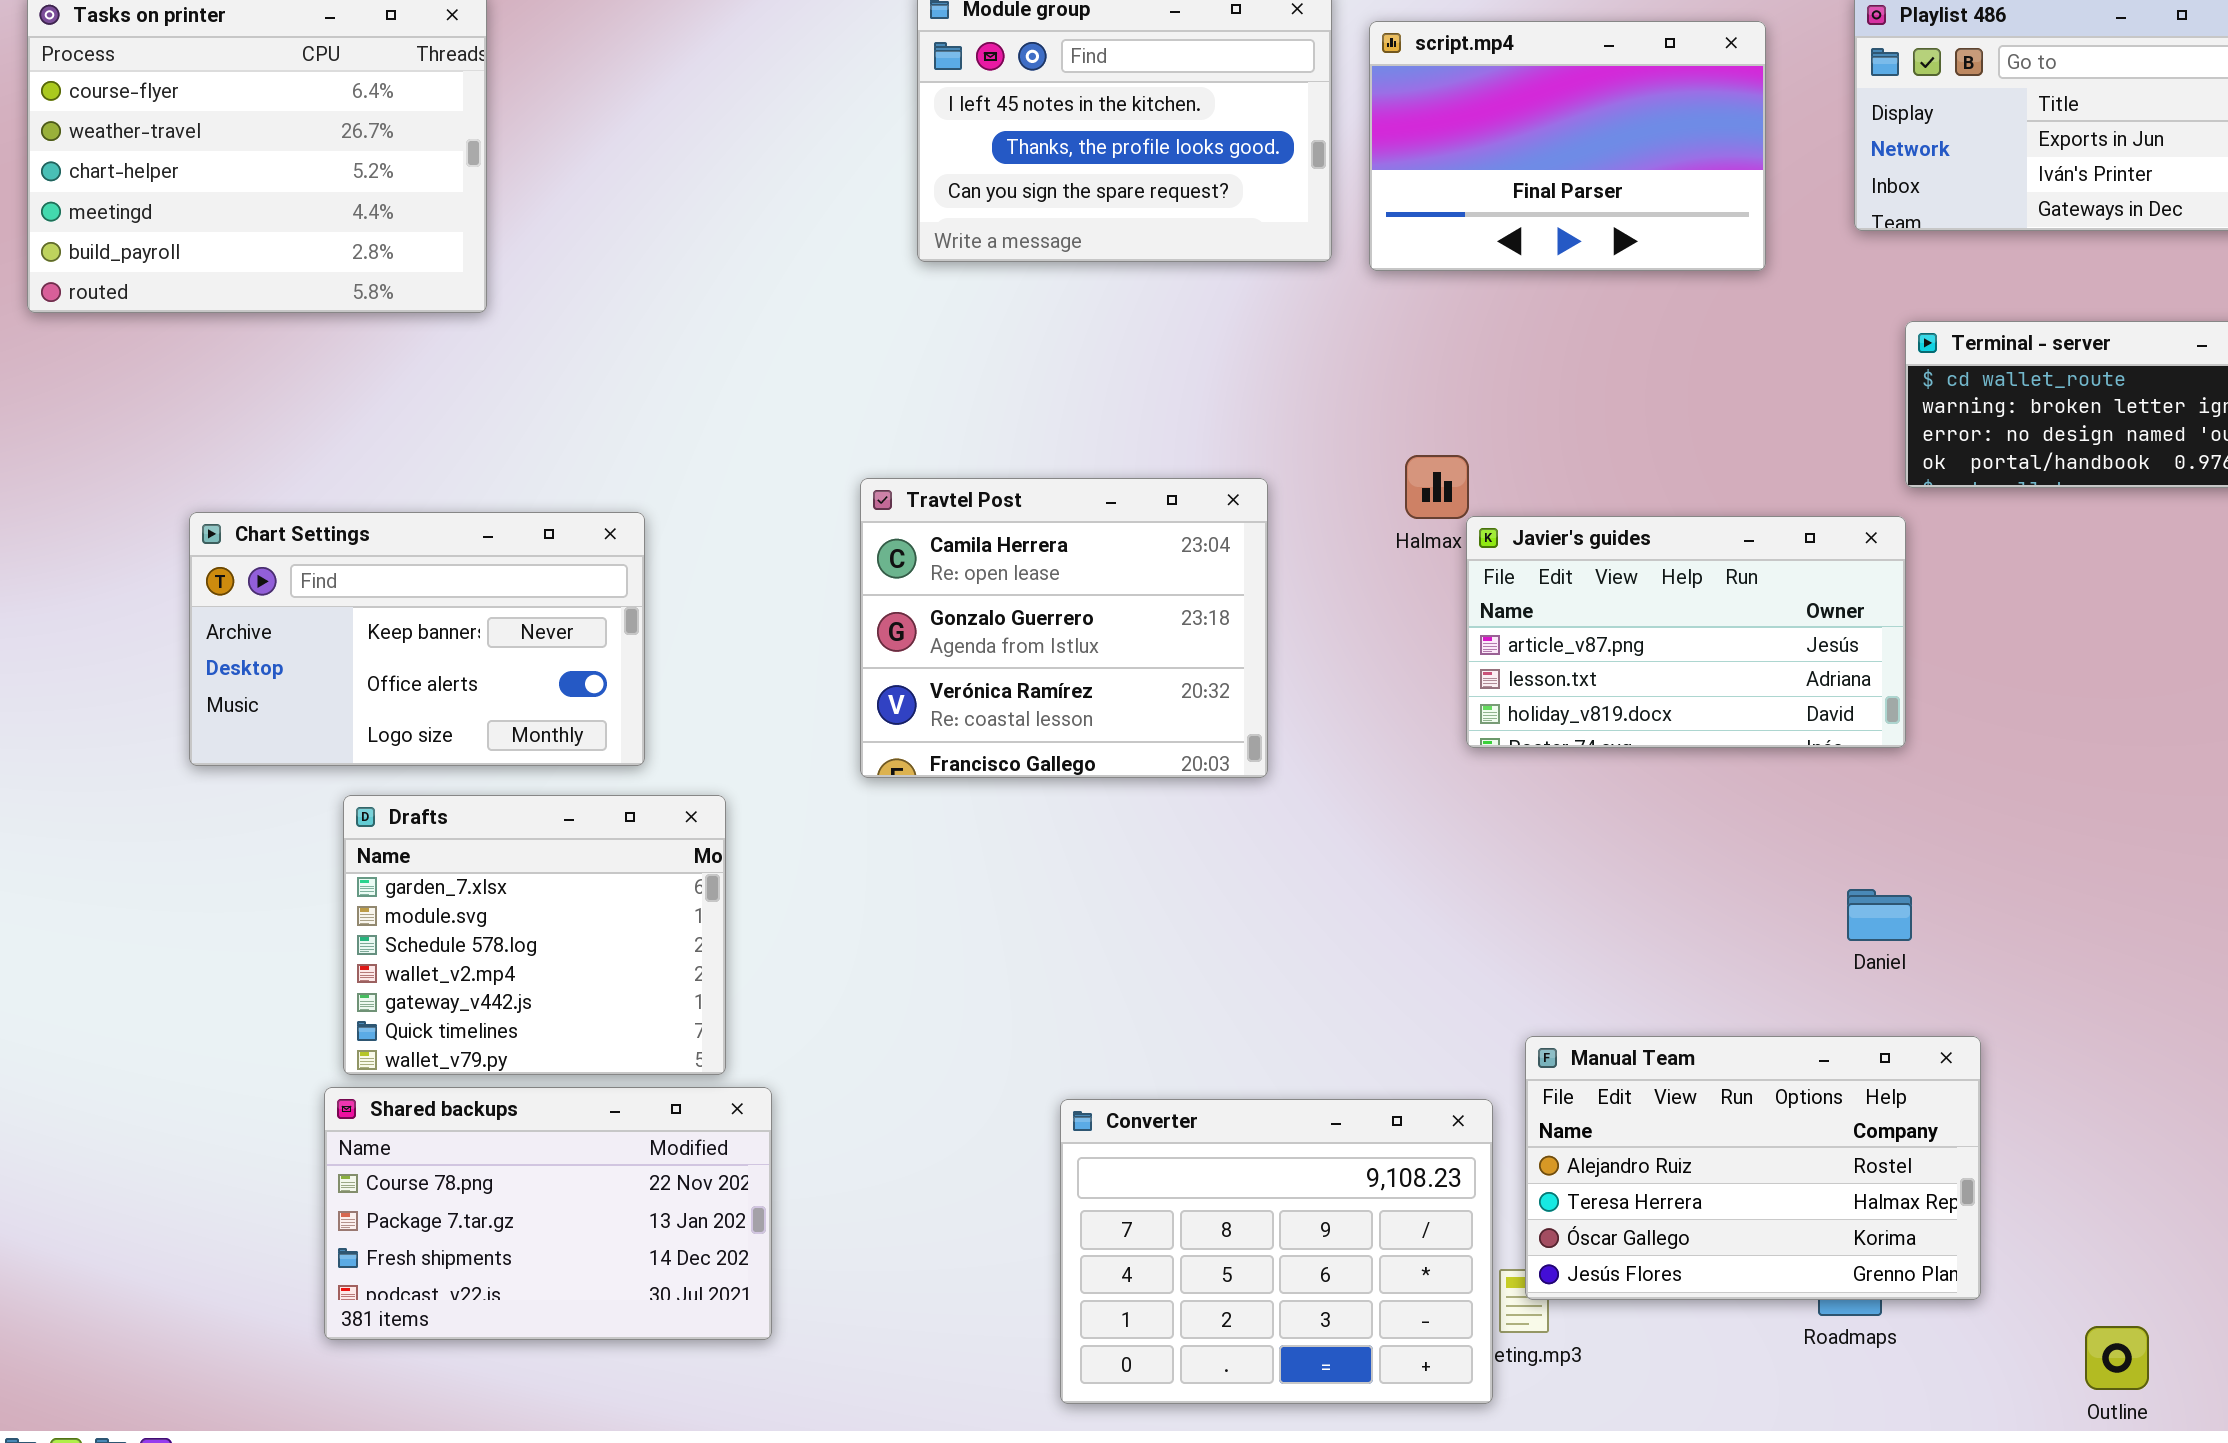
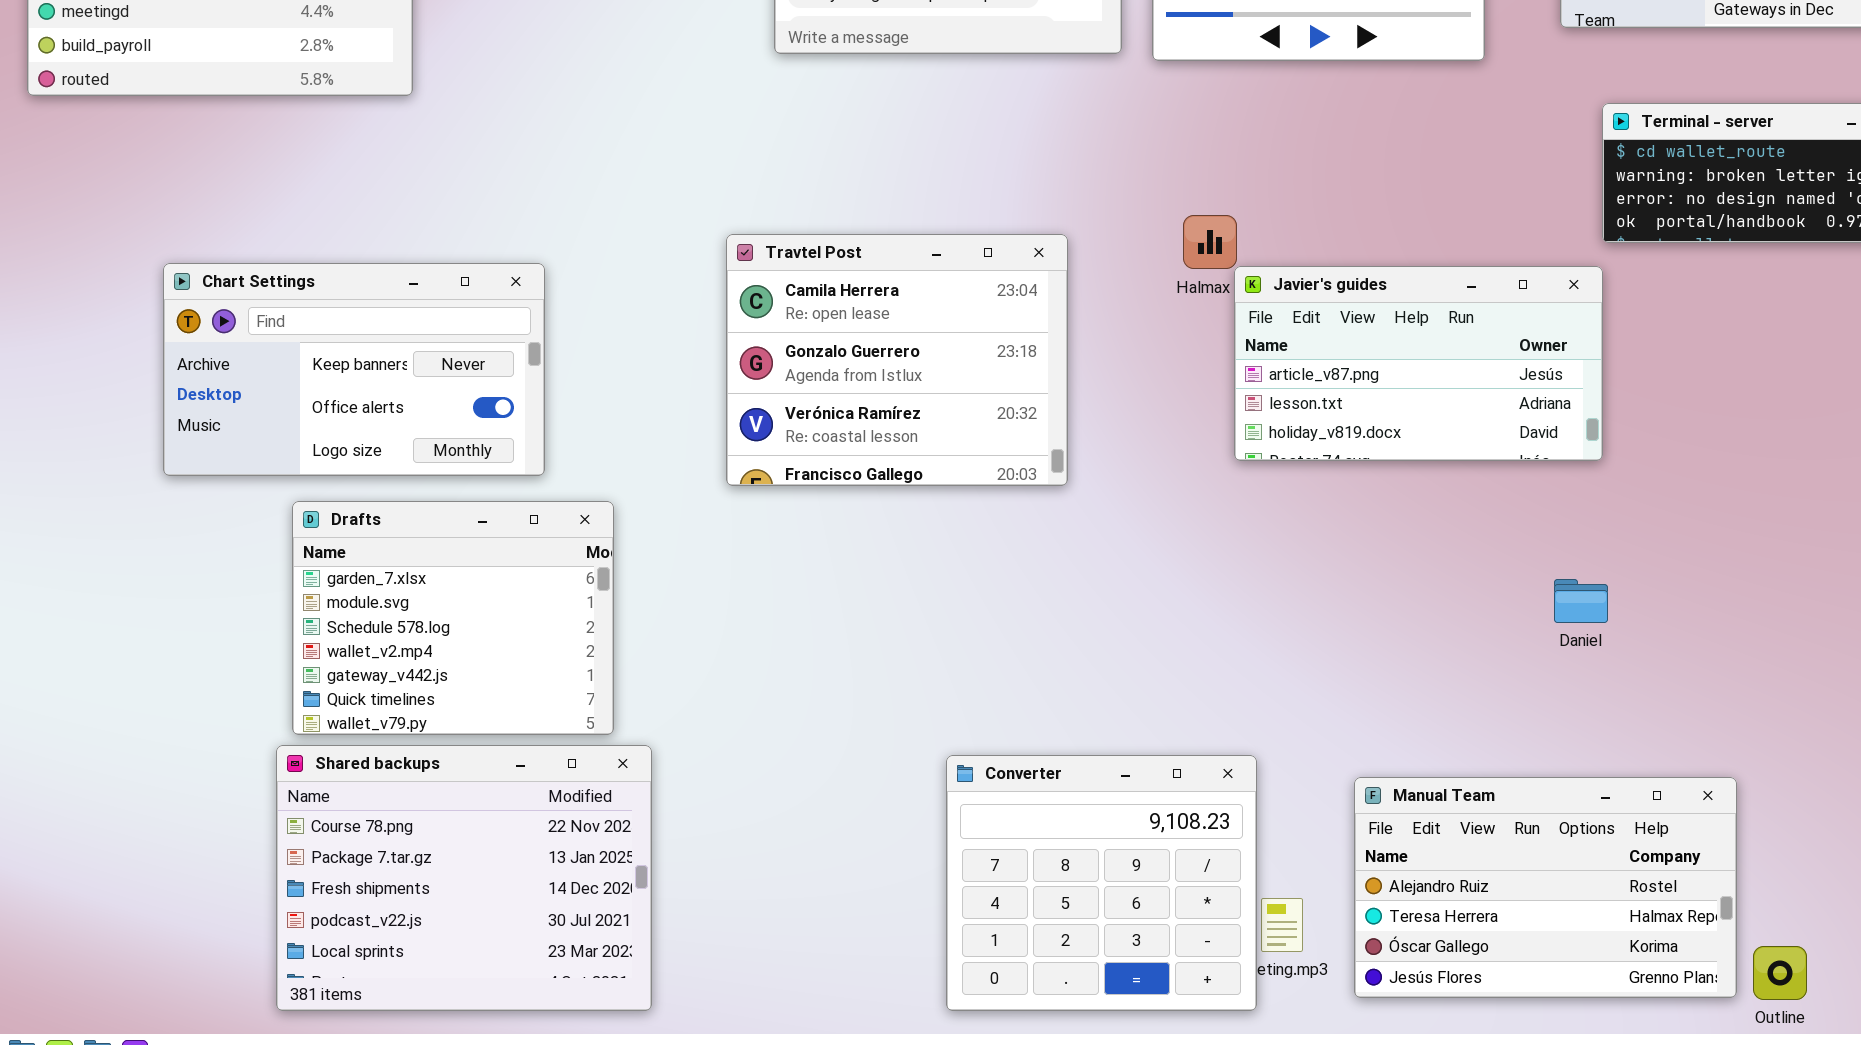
Manual Team: [1525,1036,1981,1300] -> [1354,777,1737,998], moved
Shared backups: [324,1087,772,1340] -> [276,745,652,1011], resized
Converter: [1060,1099,1493,1404] -> [946,755,1257,1011], resized

